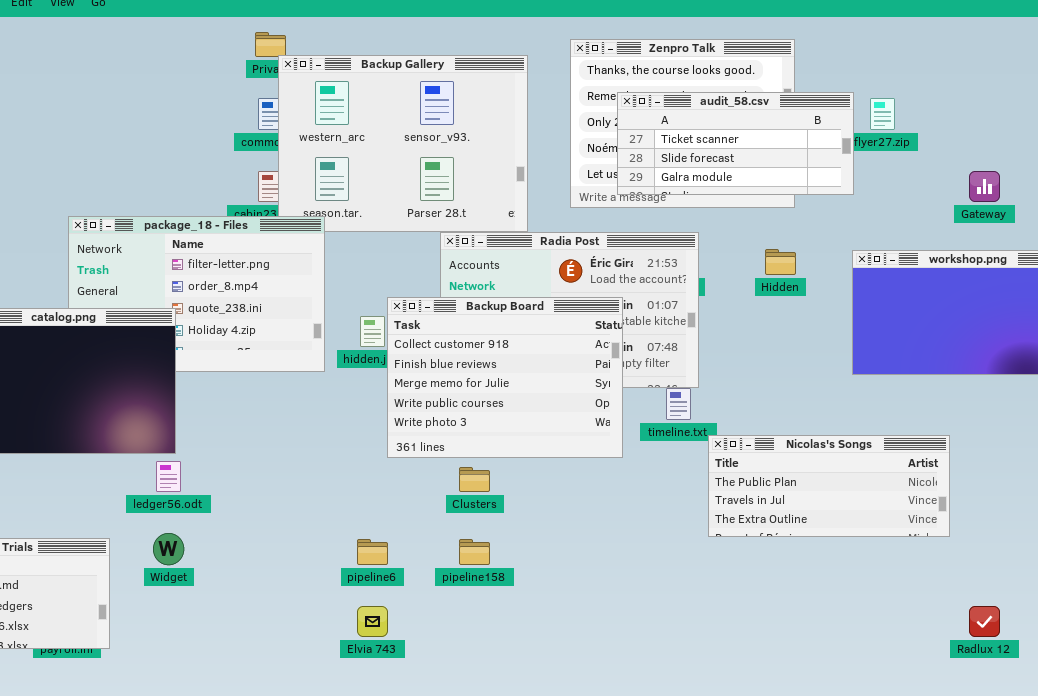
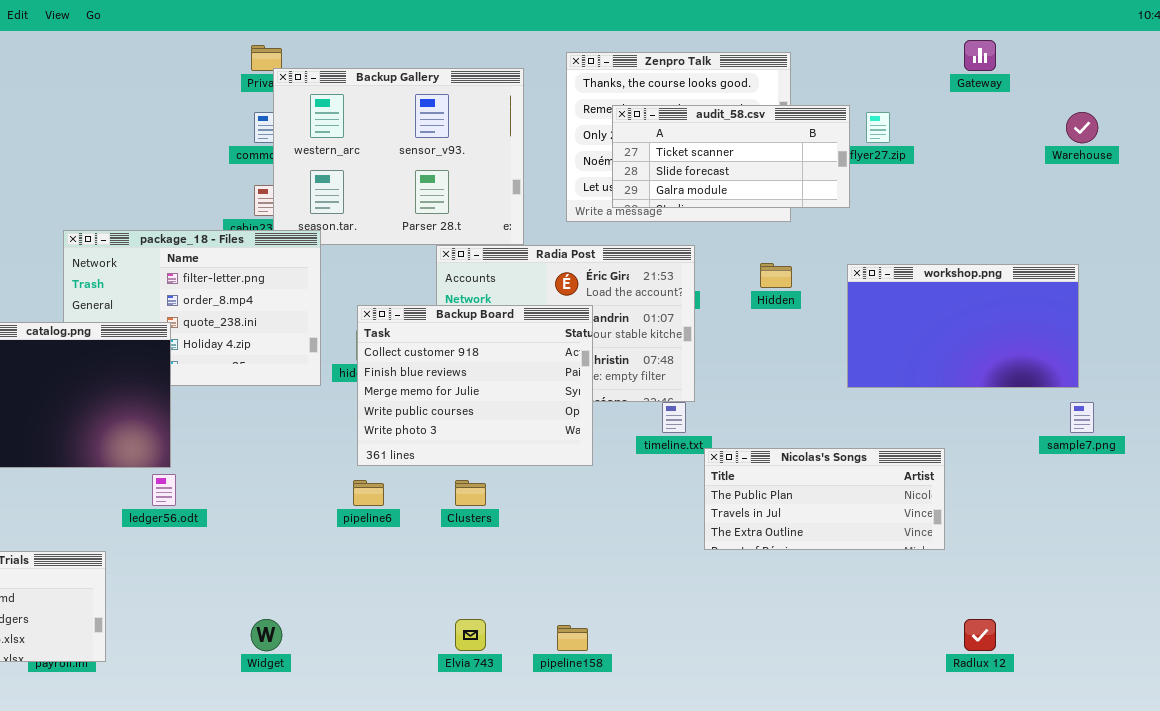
Gateway: [969,171,1000,202] -> [964,40,996,71], moved
Backup Board: [387,297,623,458] -> [357,305,593,466], moved
Widget: [153,533,184,565] -> [251,619,282,651], moved
pipeline6: [357,539,388,565] -> [353,480,384,506], moved
pipeline158: [459,539,490,565] -> [557,625,588,651], moved
Elvia 743: [357,606,388,637] -> [455,619,486,651], moved

